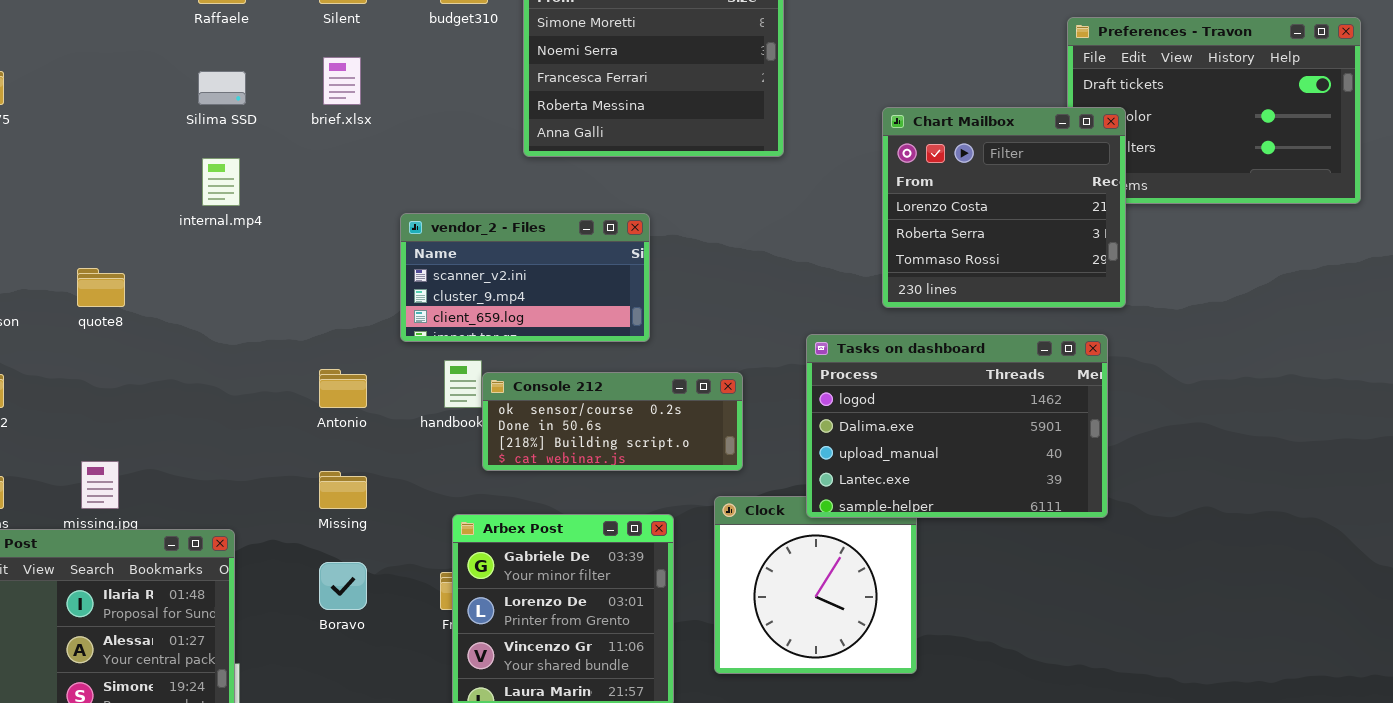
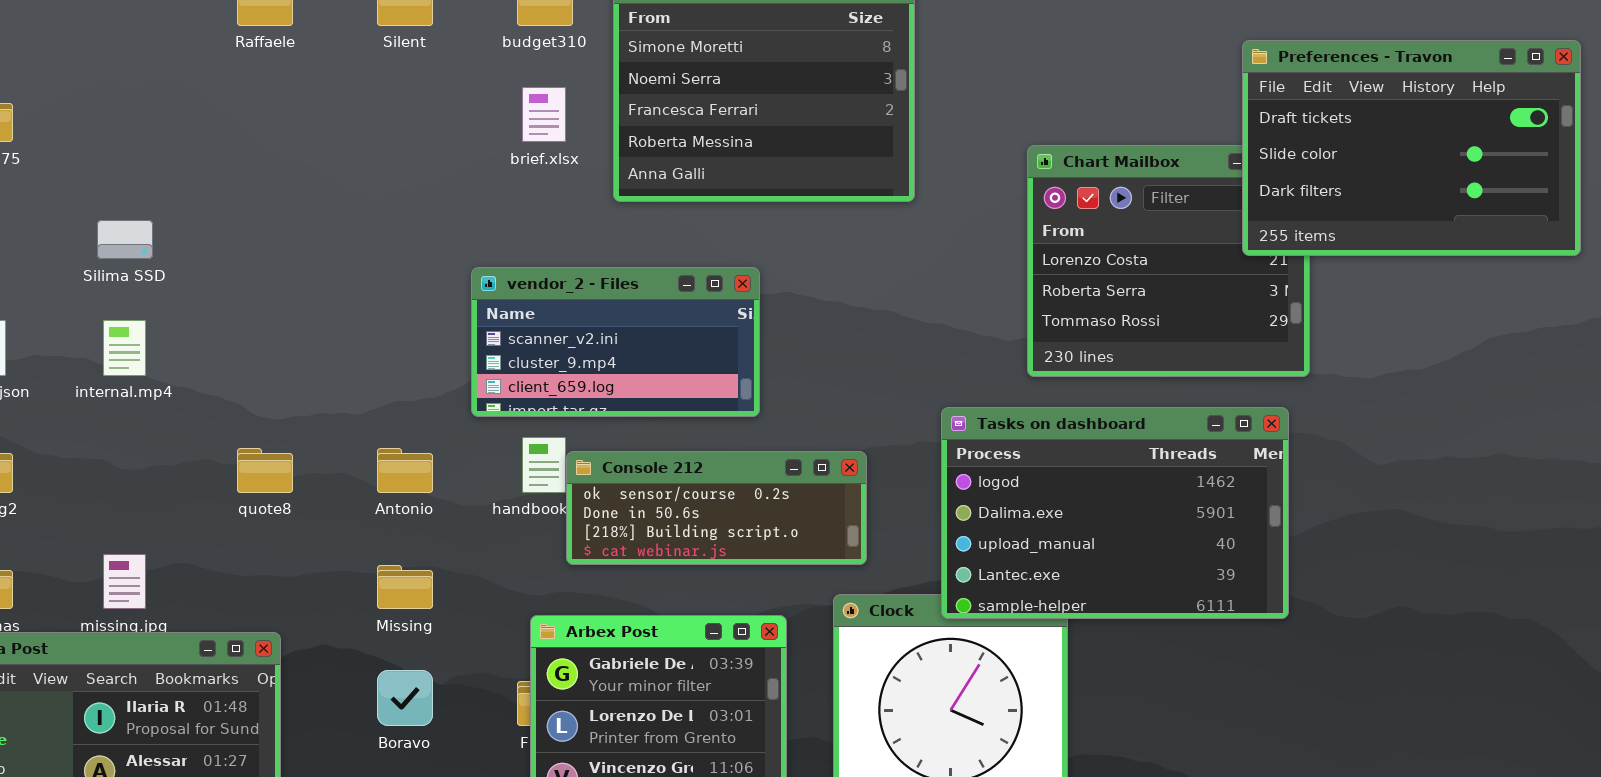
Preferences - Travon: [1067,17,1361,204] -> [1242,40,1581,256], raised
brief.xlsx: [323,57,361,105] -> [522,87,566,142], moved
Silima SSD: [198,71,246,105] -> [97,220,153,259], moved
internal.mp4: [202,158,240,206] -> [103,320,146,376], moved
quote8: [77,268,125,307] -> [237,448,293,493], moved

